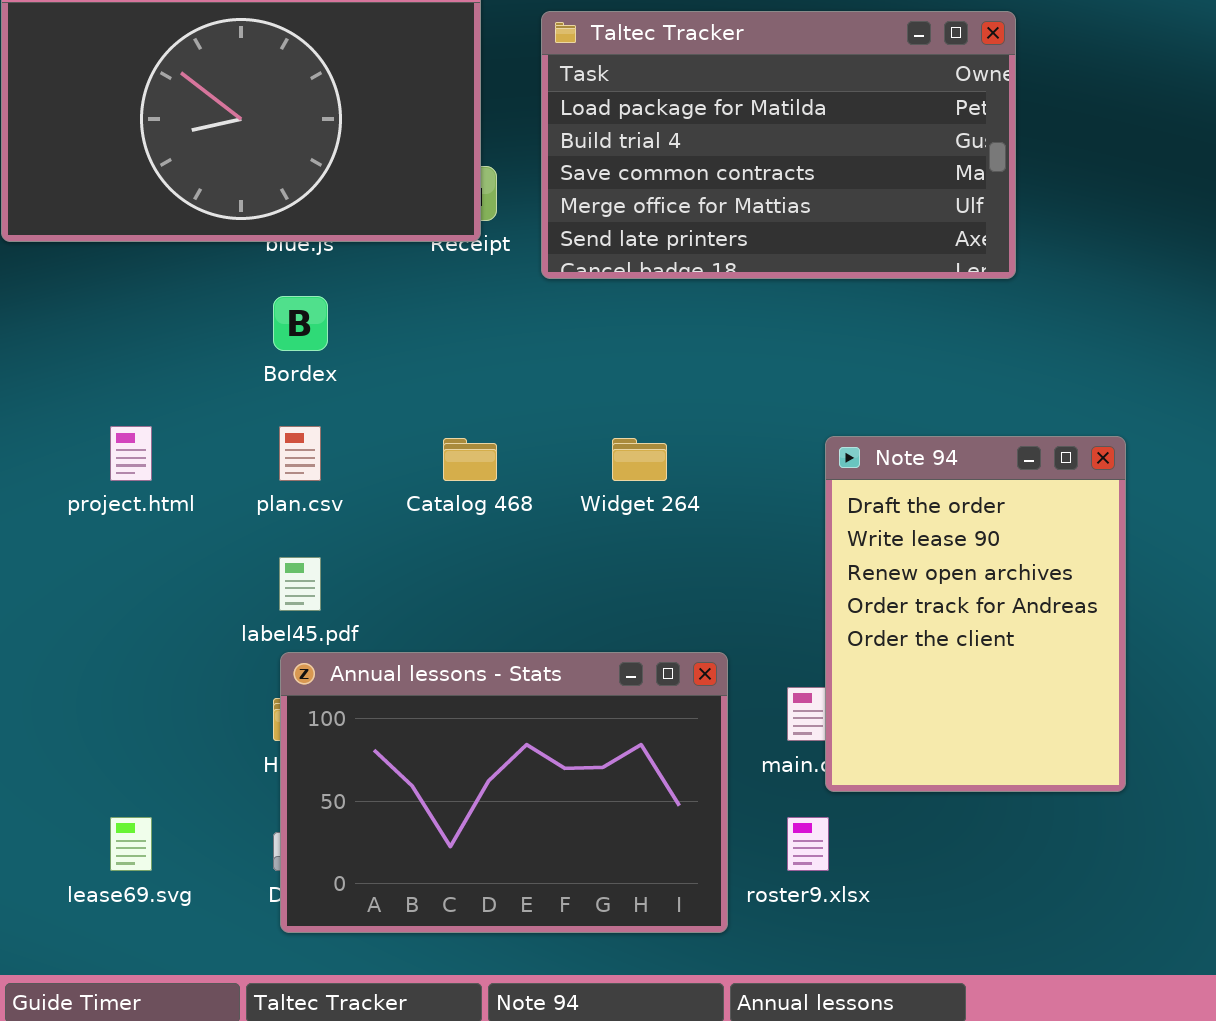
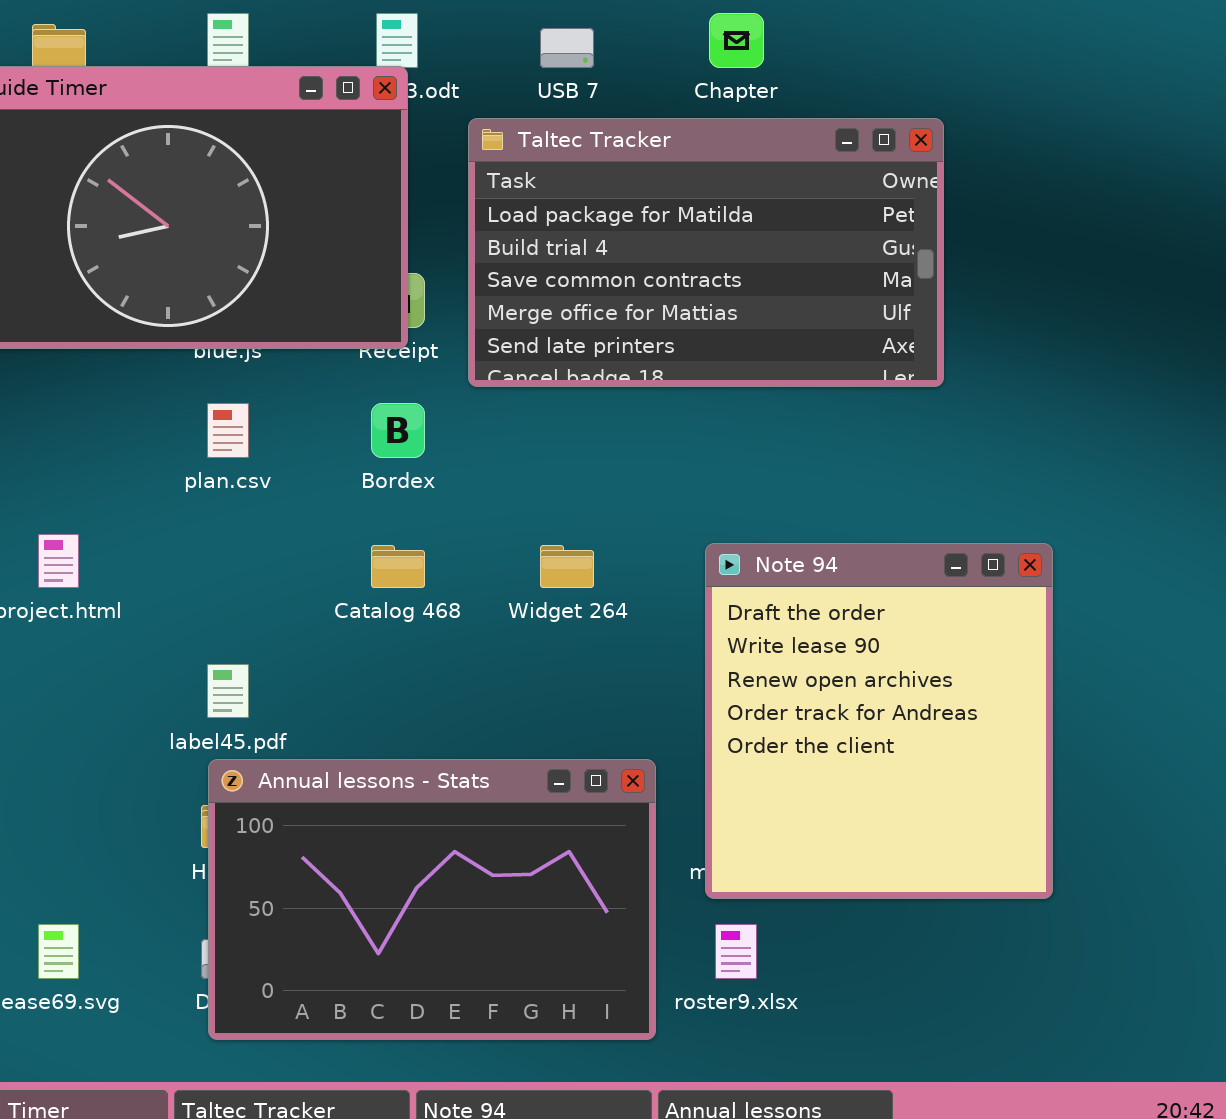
Bordex: [273,296,328,351] -> [371,403,425,458], moved
plan.csv: [279,426,321,481] -> [207,403,249,458], moved
Note 94: [825,436,1126,792] -> [705,543,1053,899], resized

